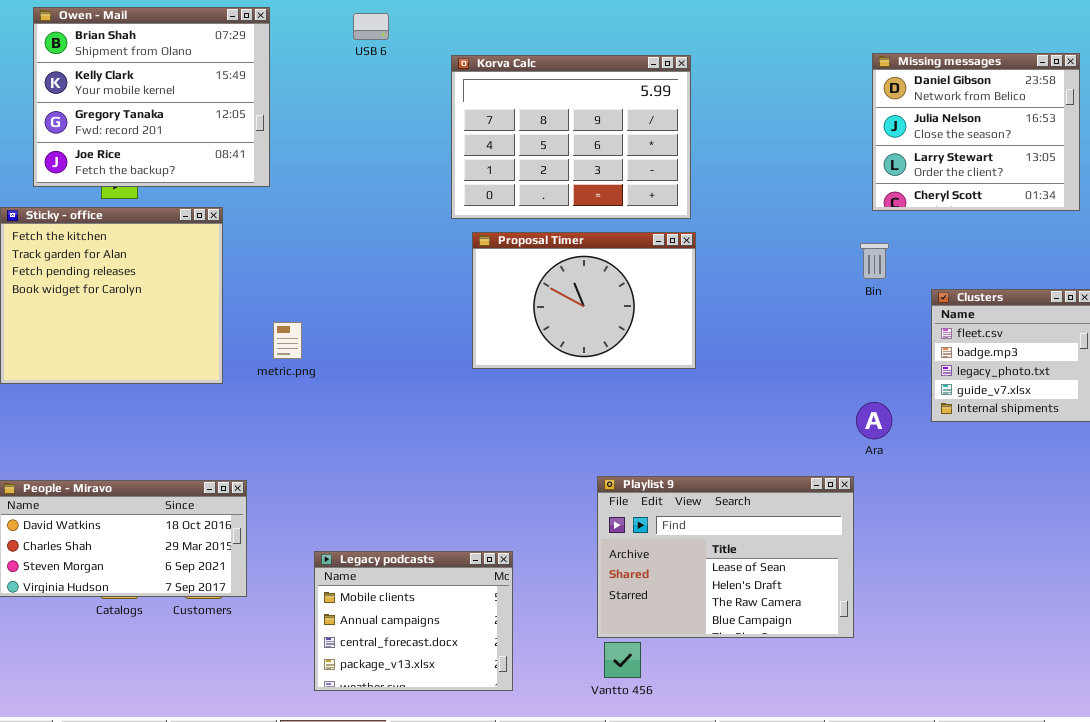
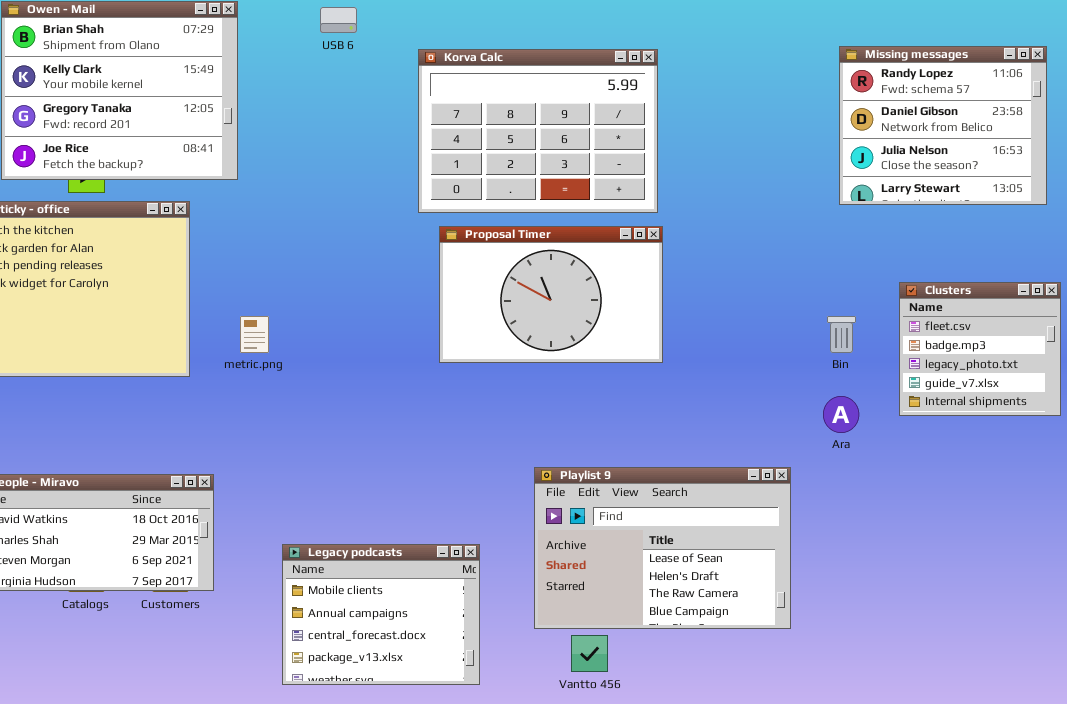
Missing messages: [872,53,1080,211] -> [839,46,1047,205], scrolled up 1 row
Bin: [860,243,889,279] -> [827,316,856,353], moved
Playlist 9: [597,476,854,638] -> [534,467,791,629], moved

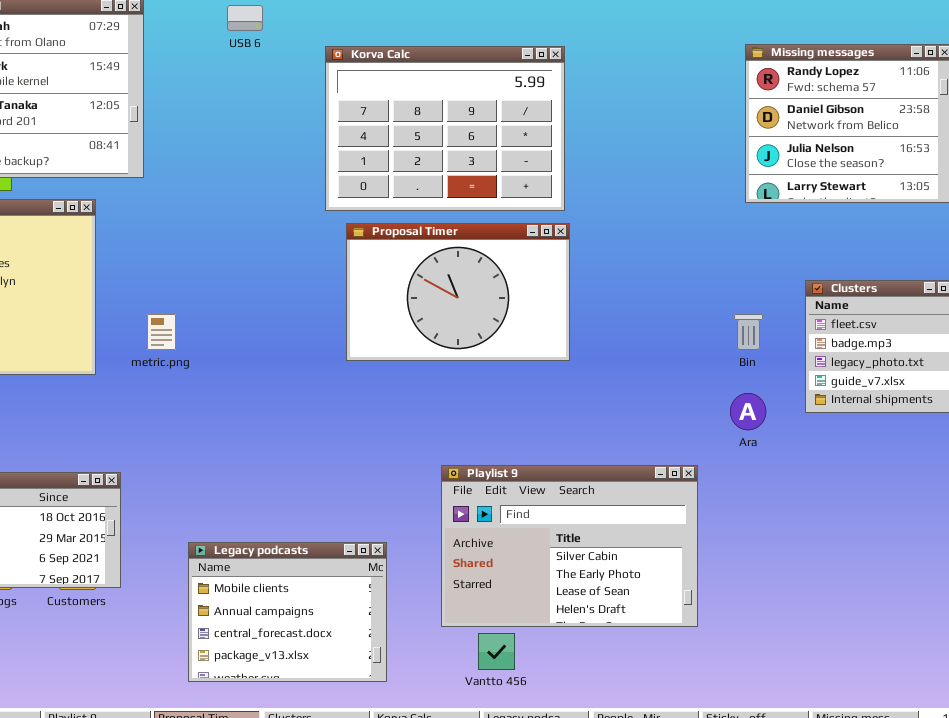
Playlist 9: [534,467,791,629] -> [441,465,698,627], scrolled up 2 rows

